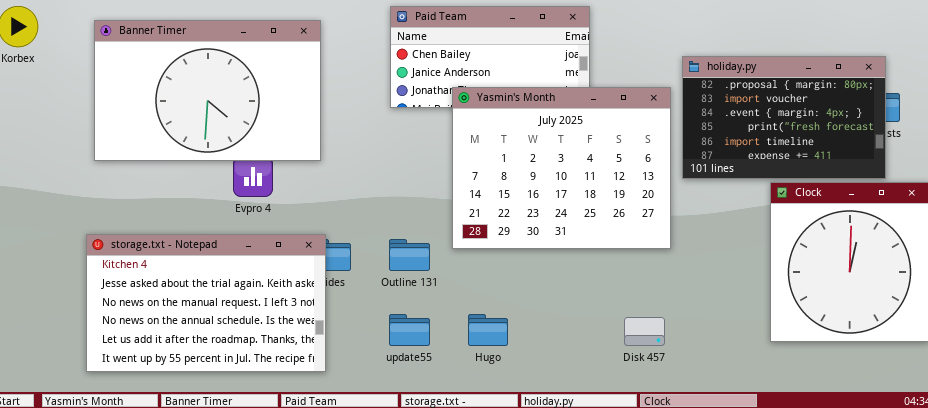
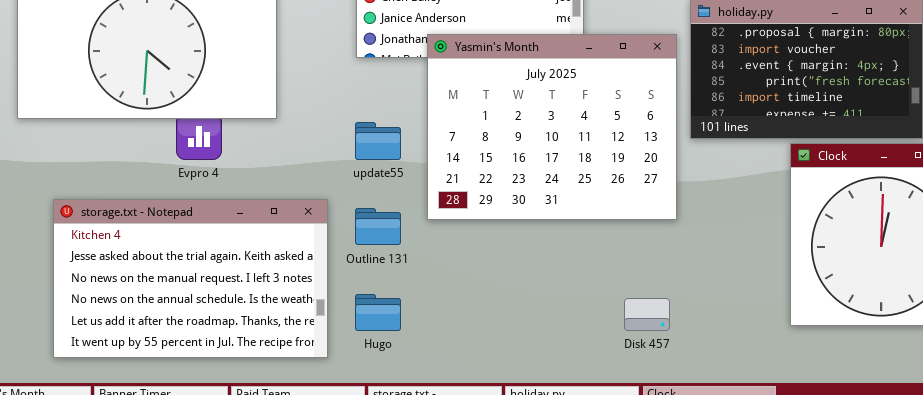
storage.txt - Notepad: [86,234,326,372] -> [53,199,328,358], moved
update55: [389,314,430,346] -> [355,122,401,160], moved
Hugo: [468,314,508,346] -> [355,294,401,331], moved

